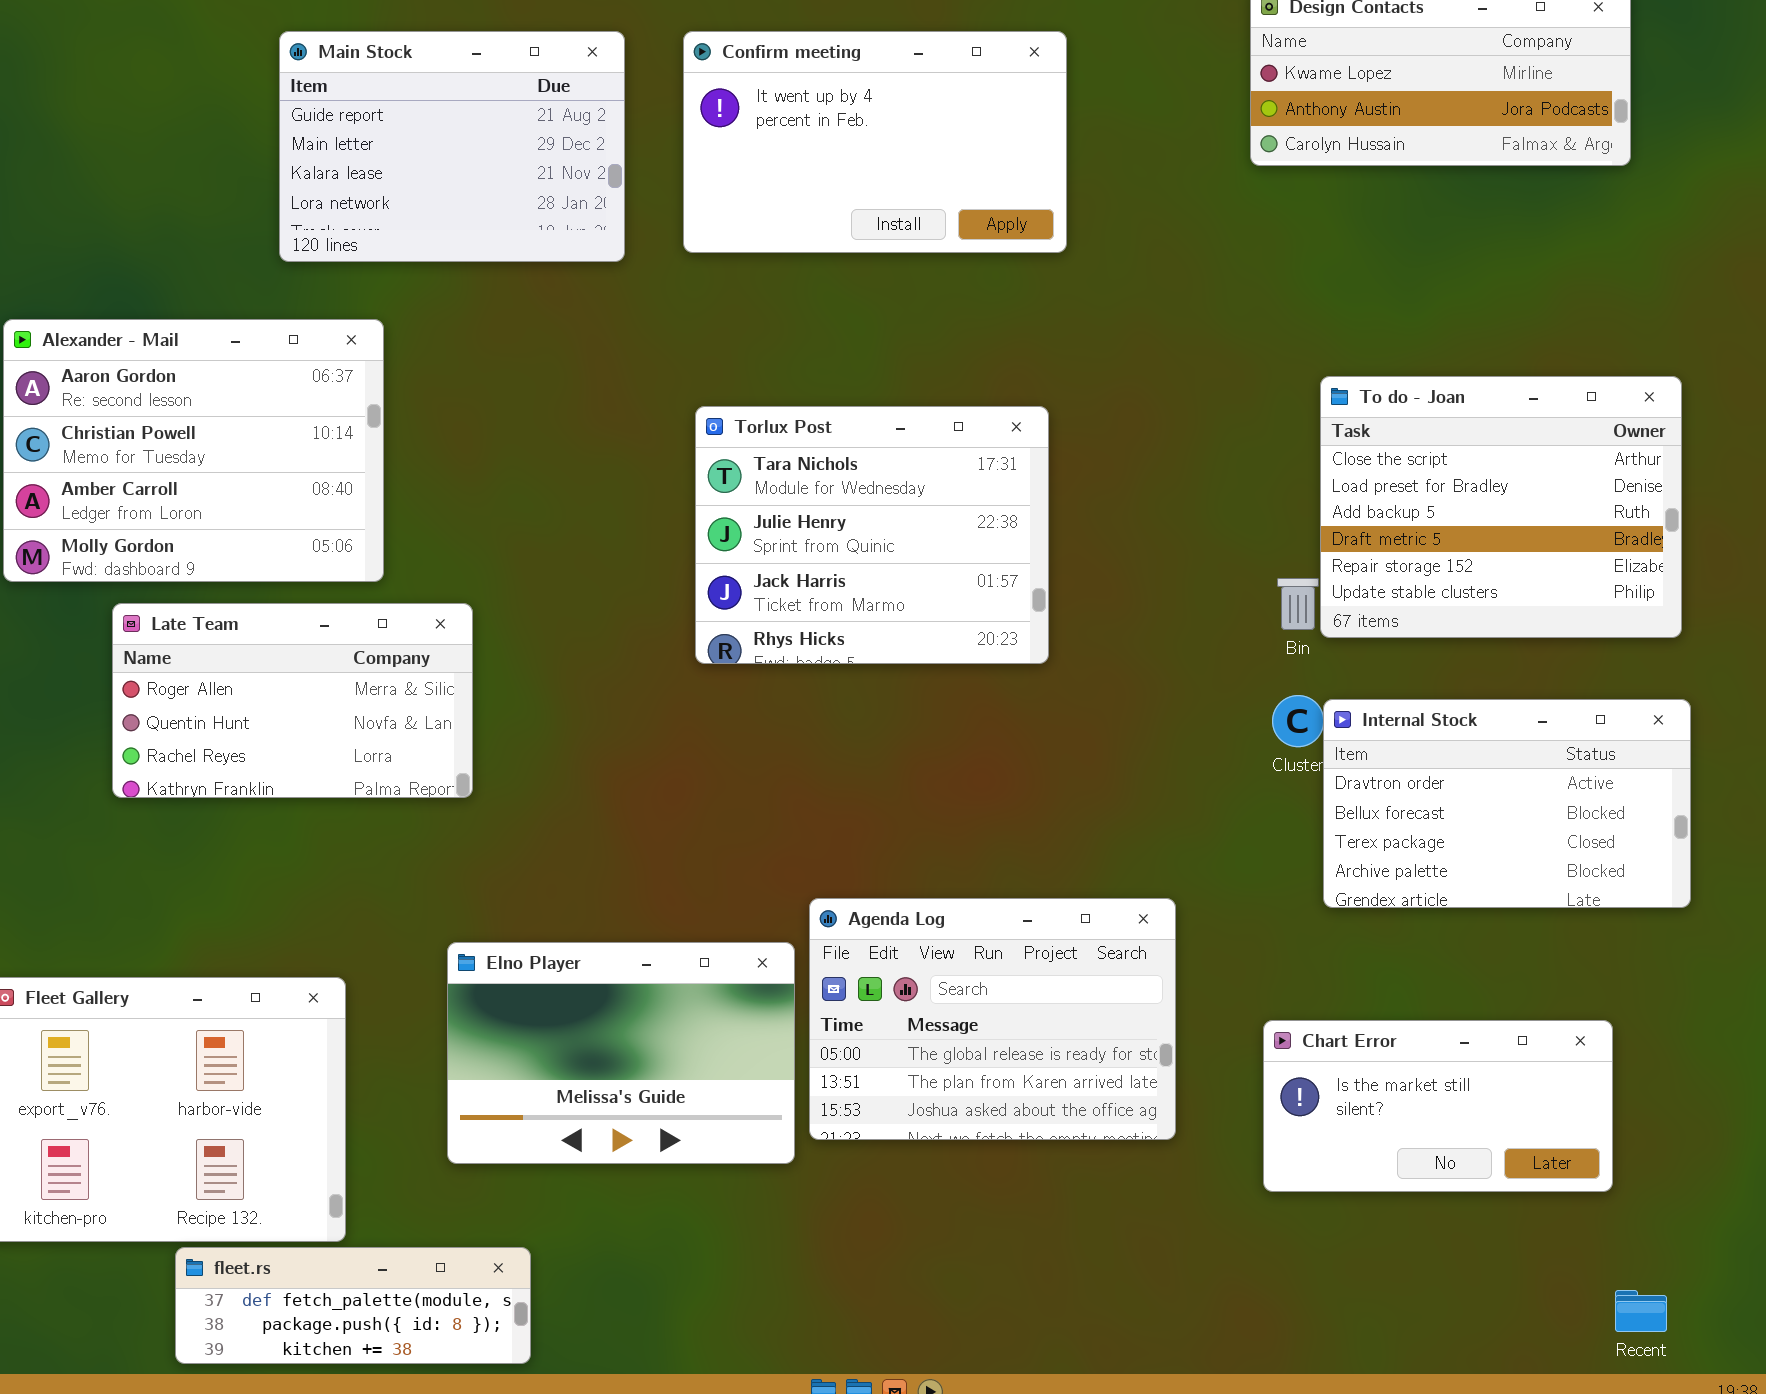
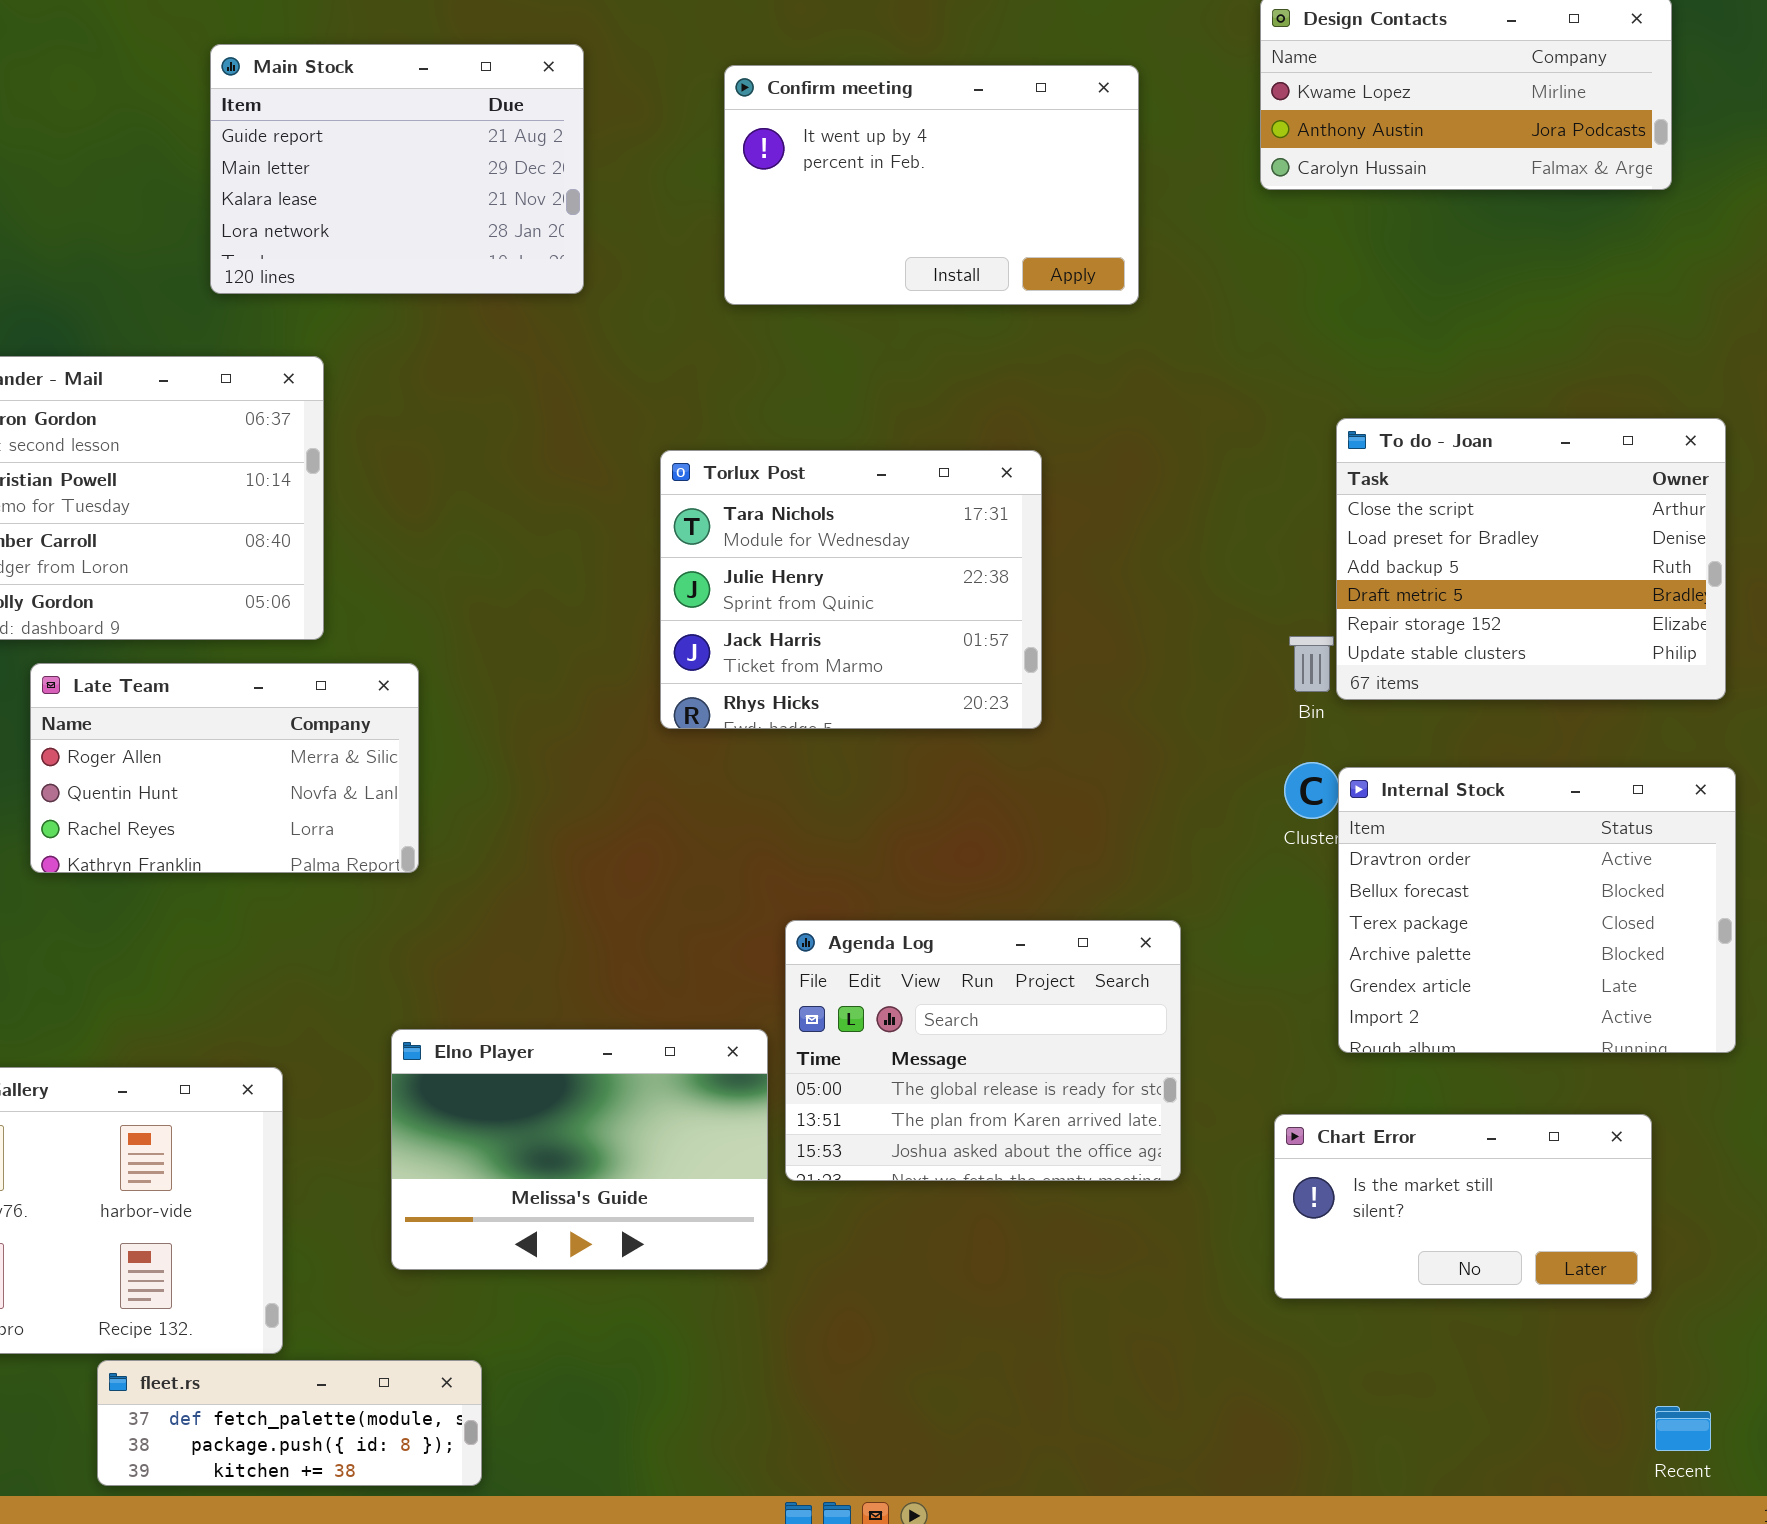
Confirm meeting: [683,31,1067,253] -> [724,65,1139,305], moved
Internal Stock: [1323,699,1691,908] -> [1338,767,1736,1053], resized
Agenda Log: [809,898,1176,1140] -> [785,920,1181,1181], moved

